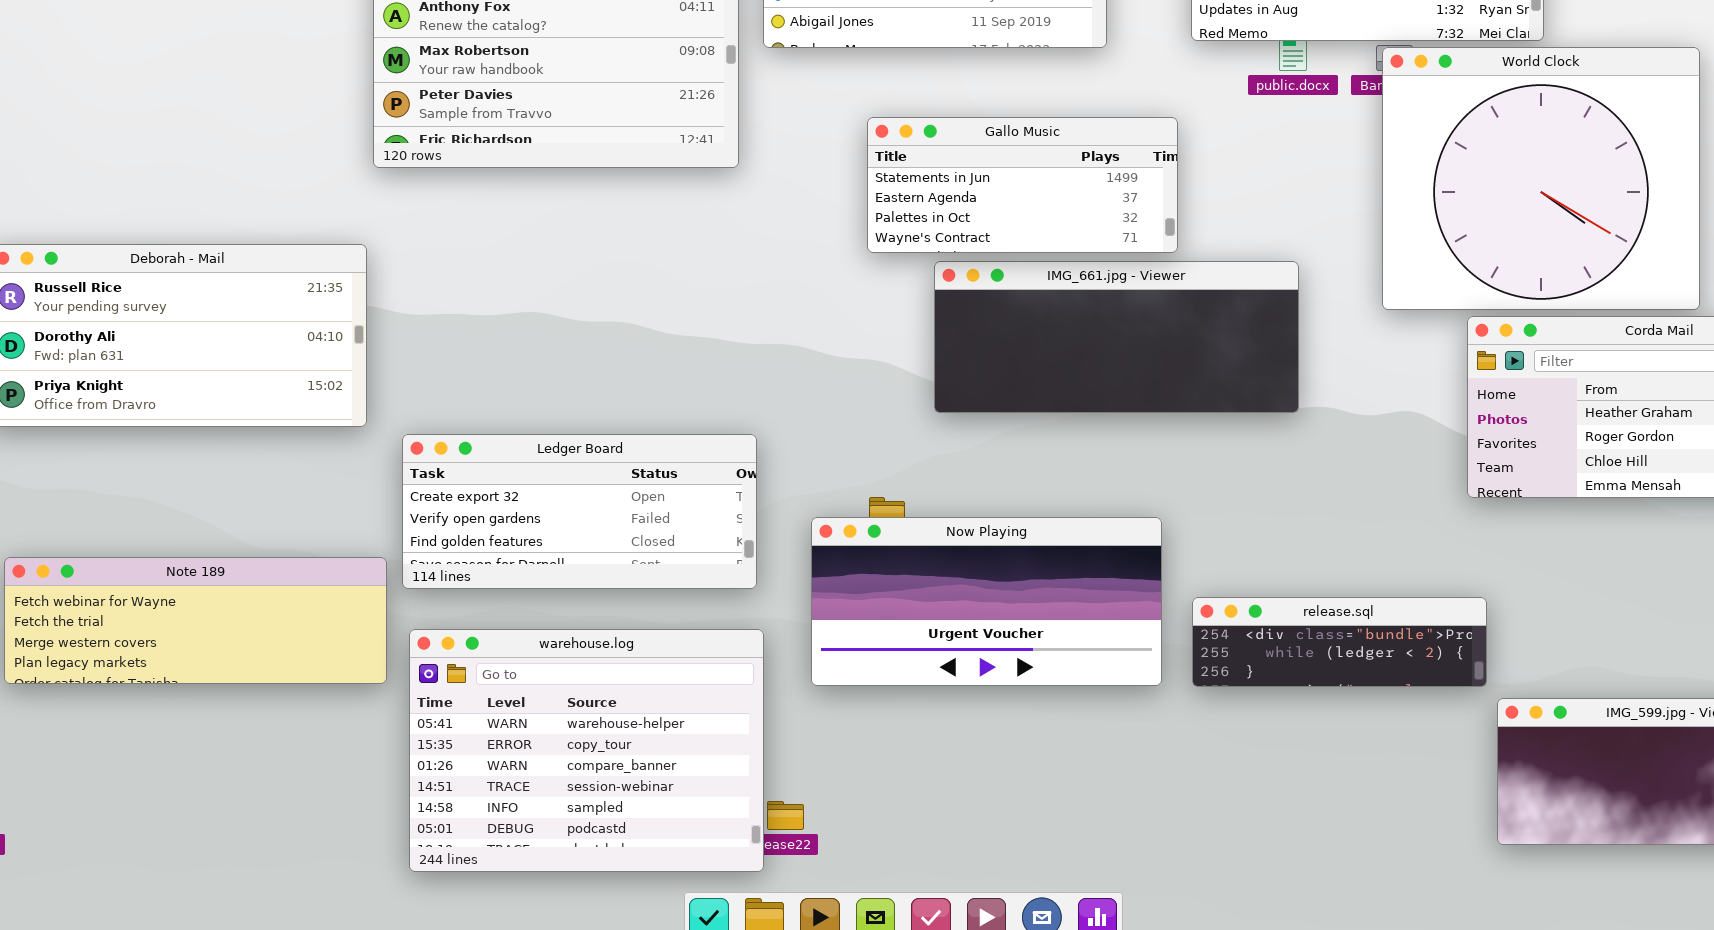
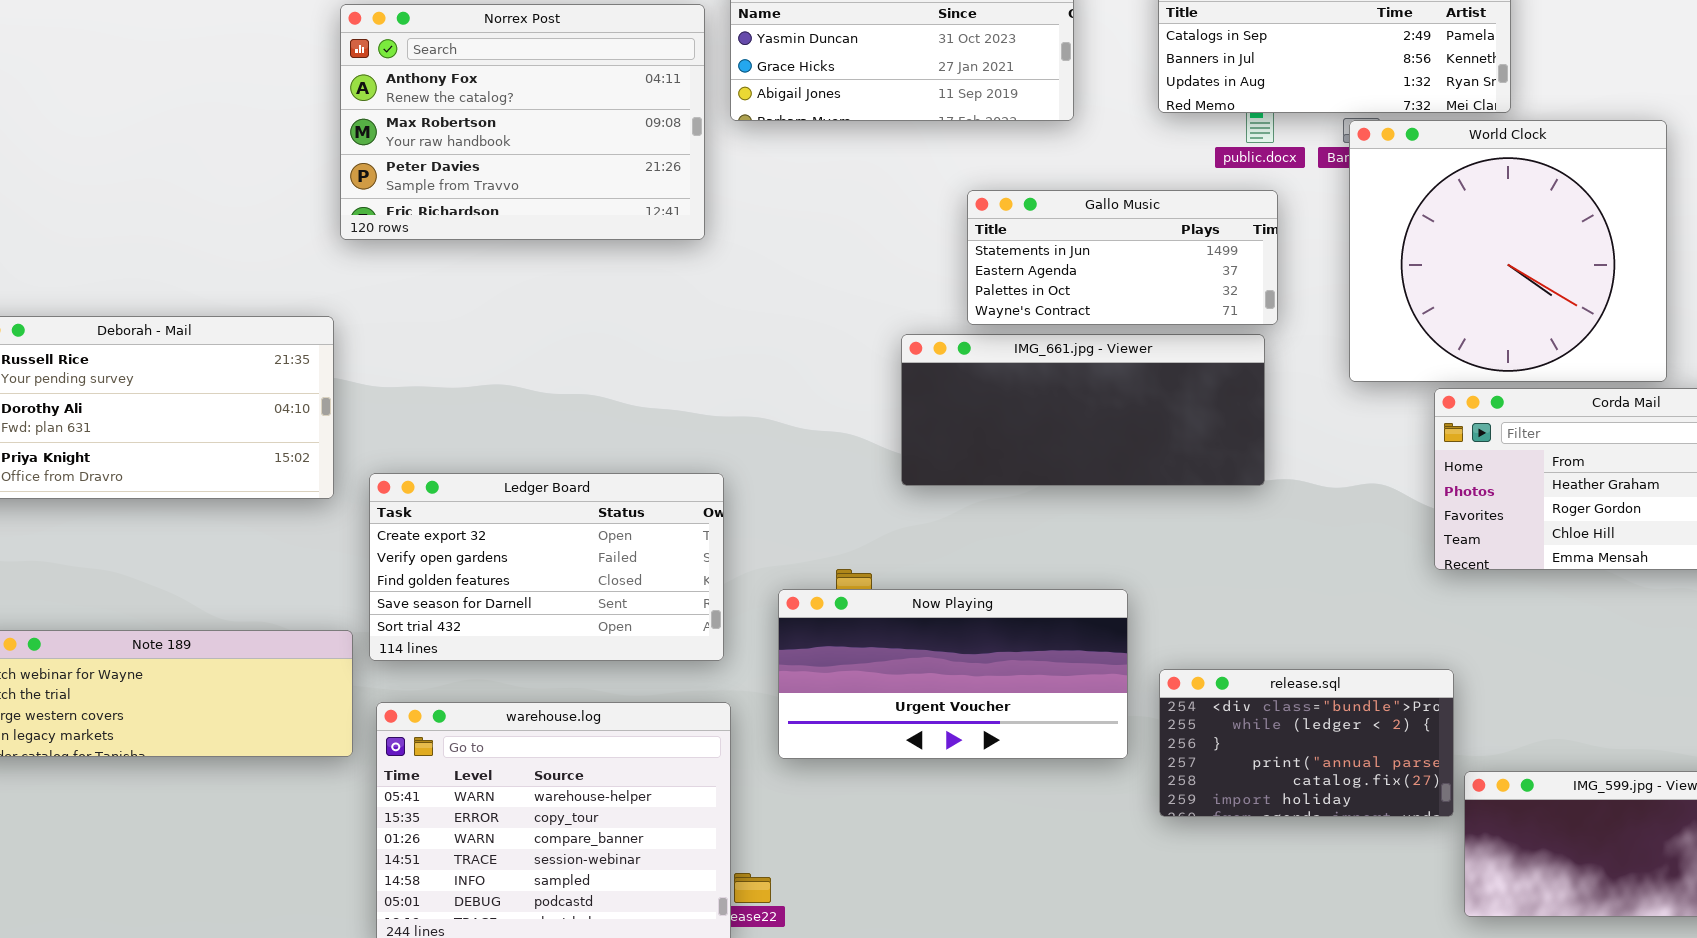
Gallo Music: [867,117,1178,253] -> [967,190,1278,325], moved
Ledger Board: [402,434,757,589] -> [369,473,724,661], resized
release.sql: [1192,597,1487,687] -> [1159,669,1454,817], resized

